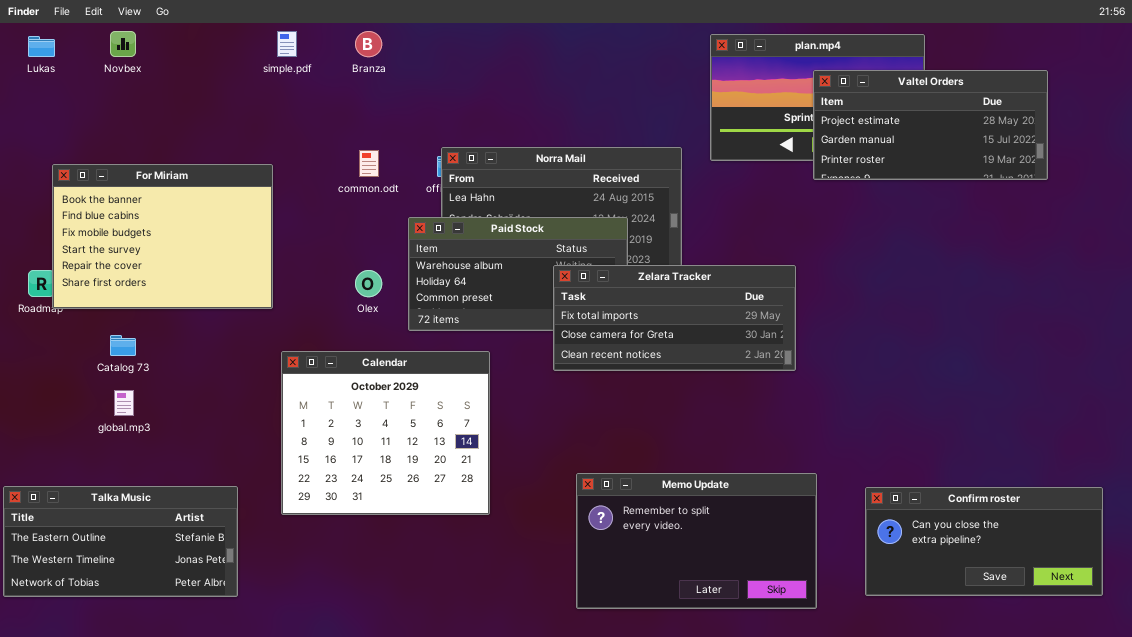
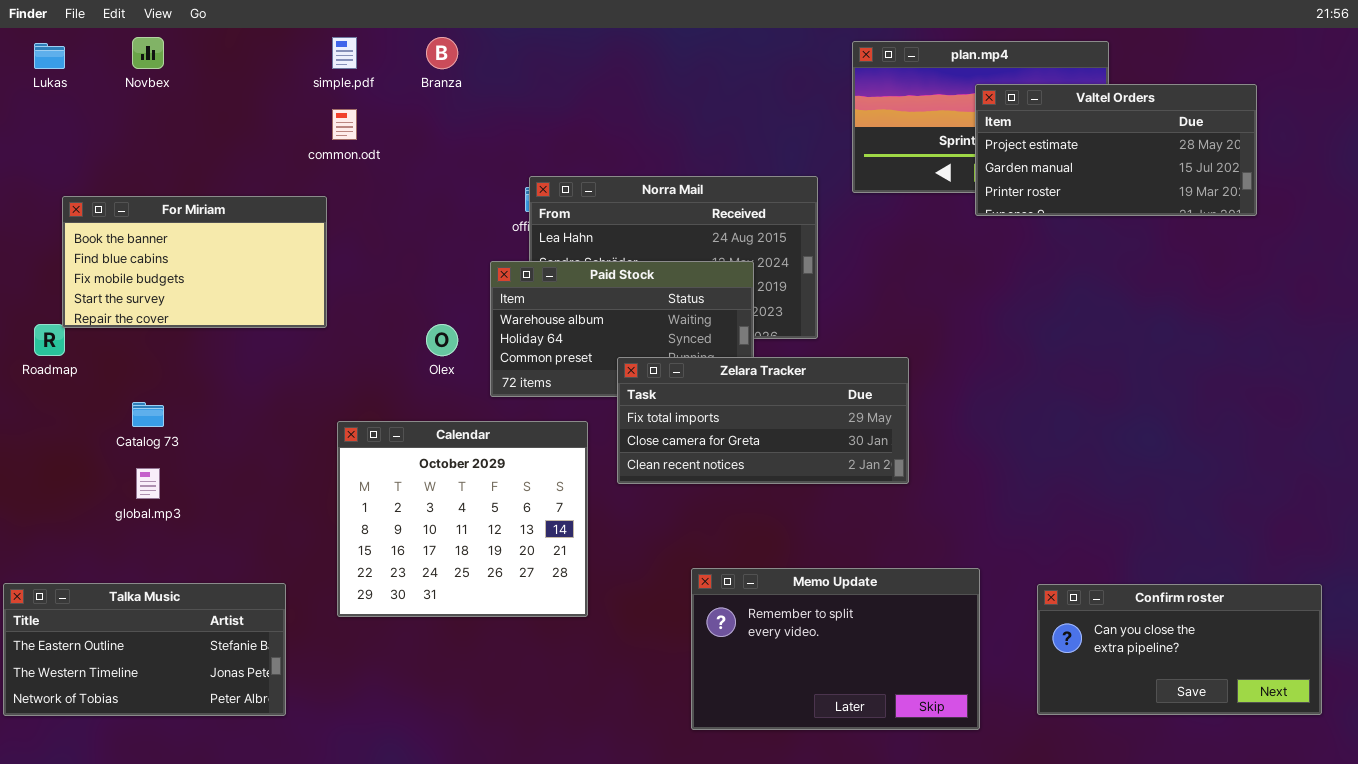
common.odt: [359,150,379,177] -> [332,109,357,140], moved
For Miriam: [52,164,273,309] -> [62,196,327,328], resized
Zelara Tracker: [553,265,796,371] -> [617,357,909,484], moved

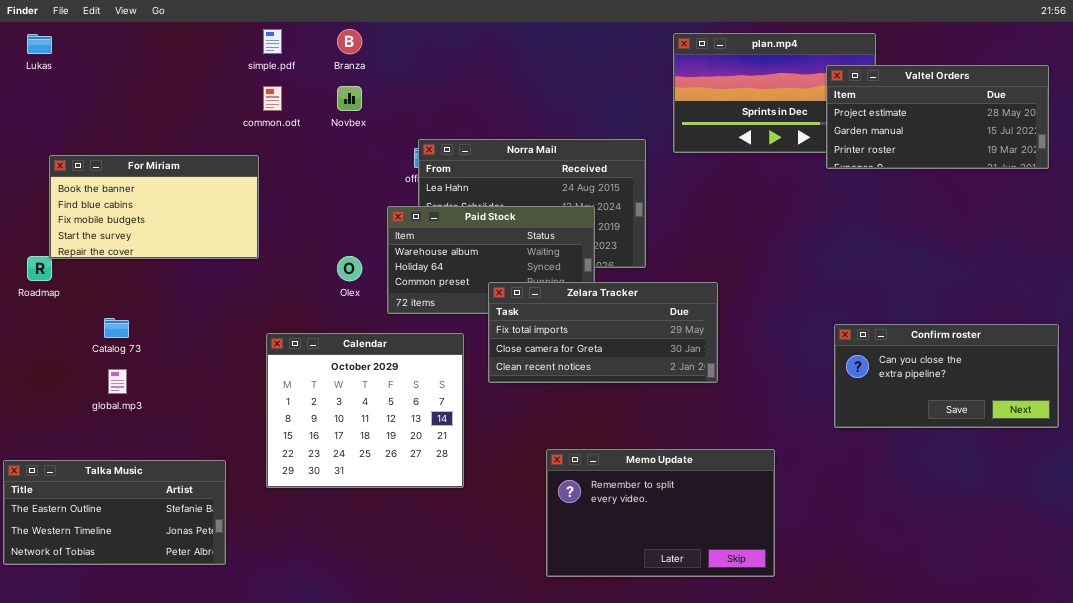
Novbex: [132,37,164,69] -> [337,86,362,111], moved
Valtel Orders: [975,84,1257,216] -> [826,65,1049,169], moved
Confirm roster: [1037,584,1322,715] -> [834,324,1059,428], moved

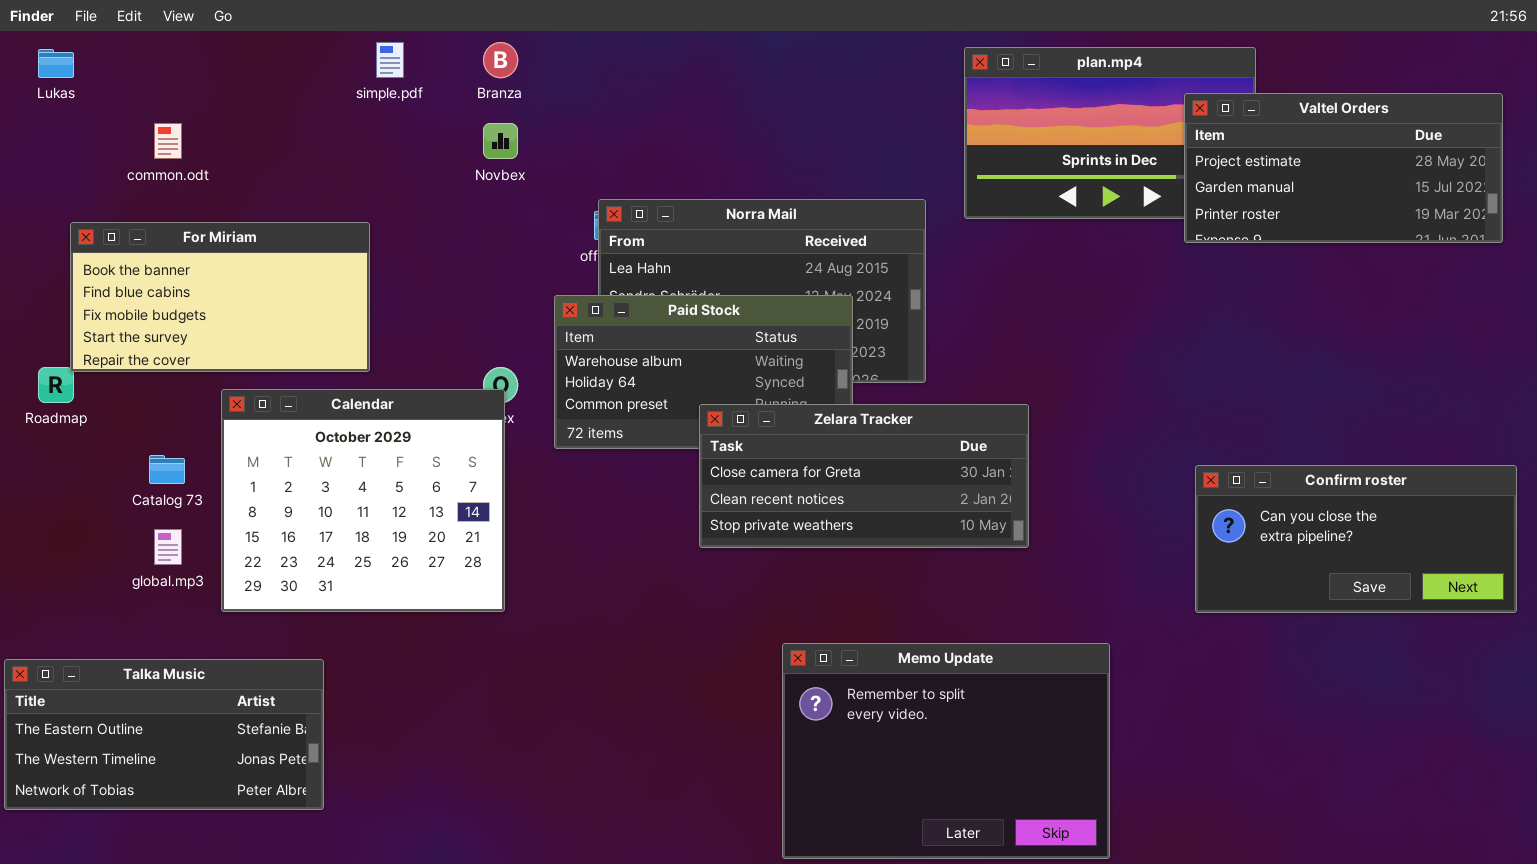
common.odt: [263,86,282,111] -> [154,123,182,159], moved
Zelara Tracker: [488,282,718,383] -> [699,404,1029,548], scrolled down 1 row
Calendar: [266,333,464,488] -> [221,389,505,612], moved
Memo Update: [546,449,775,577] -> [782,643,1110,859], resized

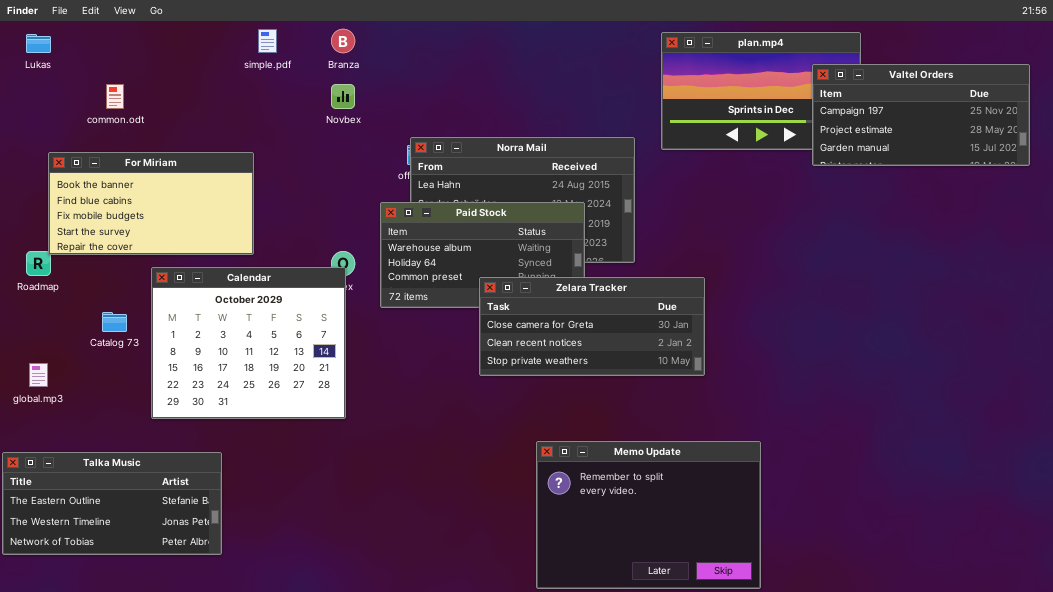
Valtel Orders: [1184,93,1503,243] -> [812,64,1030,166], scrolled up 1 row
Confirm roster: [1195,465,1517,613] -> none, closed
global.mp3: [154,529,182,565] -> [29,363,48,387], moved

